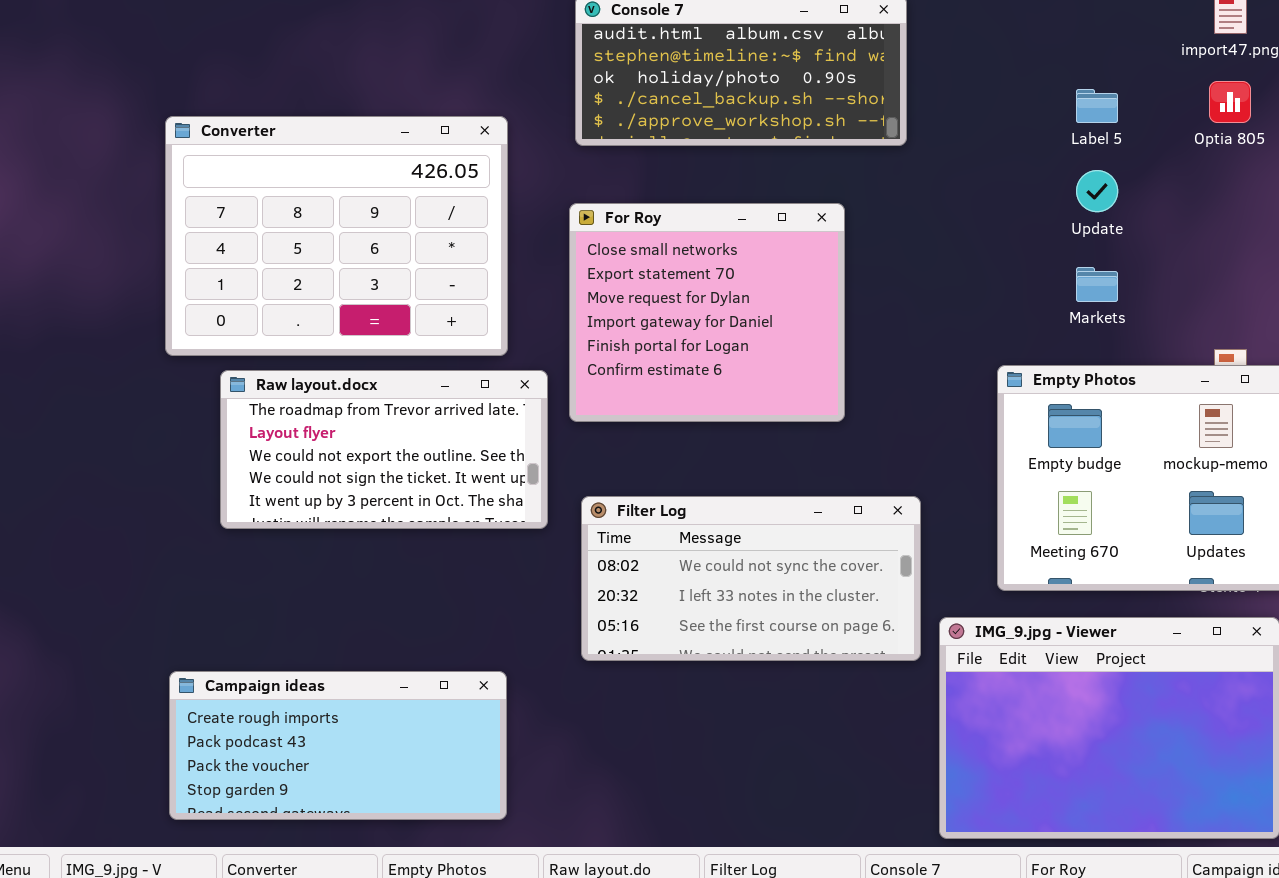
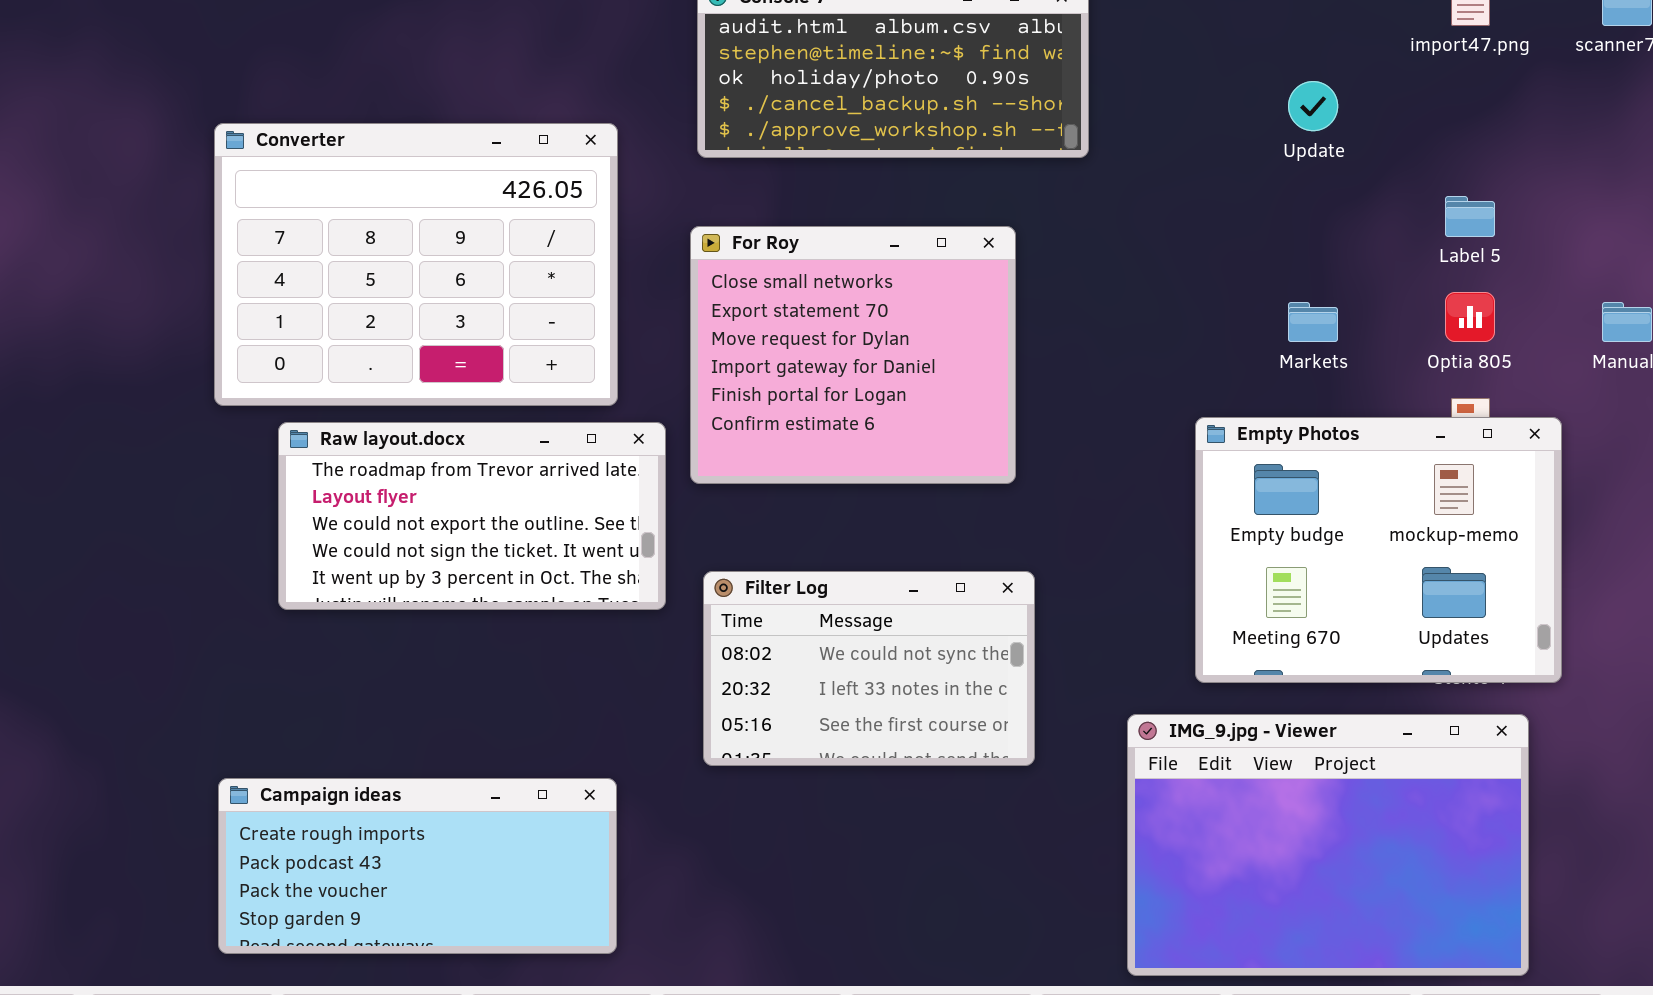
Optia 805: [1209,81,1251,123] -> [1445,292,1495,342], moved
Label 5: [1076,89,1118,123] -> [1445,196,1495,237], moved
Update: [1076,170,1118,212] -> [1288,81,1338,131], moved
Filter Log: [581,496,921,661] -> [703,571,1035,766], resized

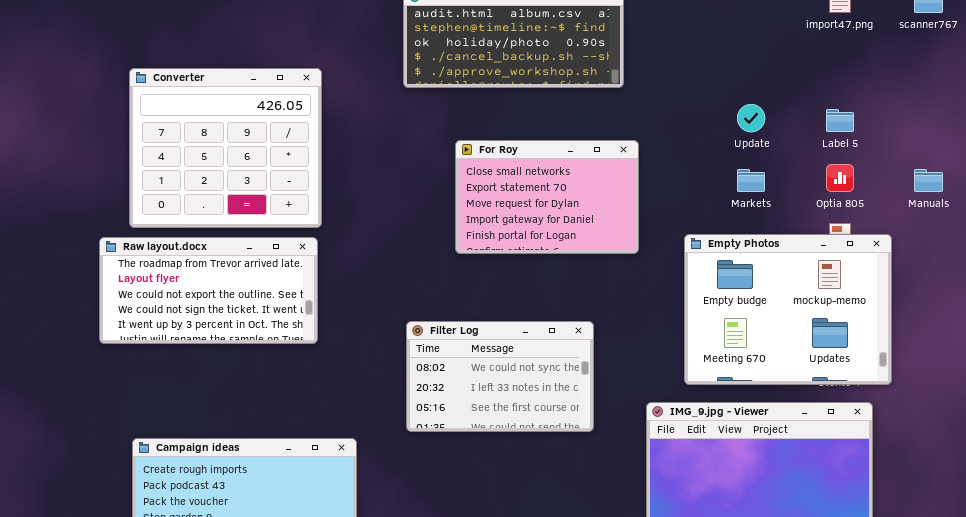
Update: [1288,81,1338,131] -> [737,104,765,132], moved
Converter: [214,123,618,406] -> [129,68,322,228], resized
For Roy: [690,226,1016,484] -> [455,140,639,254], moved, resized
Raw layout.docx: [278,422,666,610] -> [99,237,318,344], moved

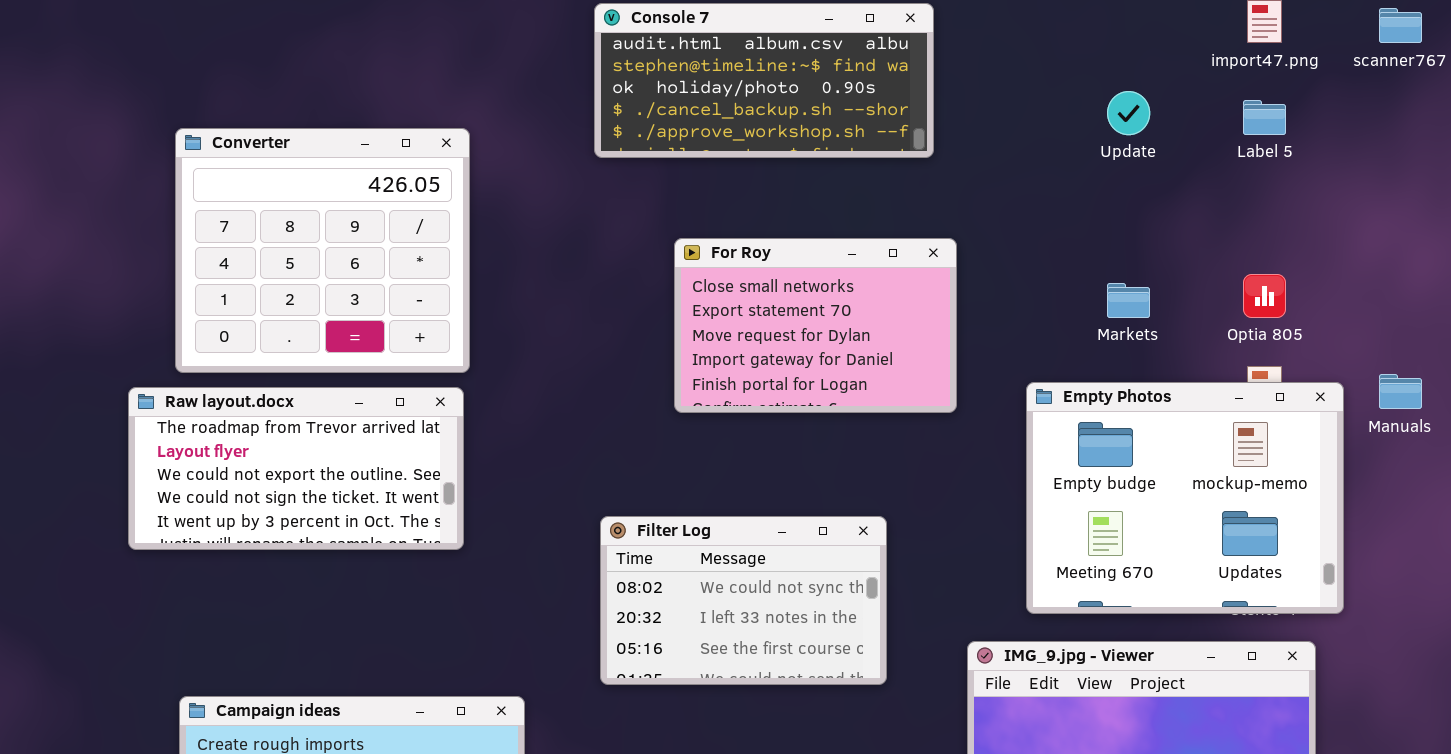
Update: [737,104,765,132] -> [1107,91,1150,135], moved
Label 5: [826,109,854,132] -> [1243,100,1286,135], moved
Manuals: [914,169,943,192] -> [1379,374,1422,409], moved

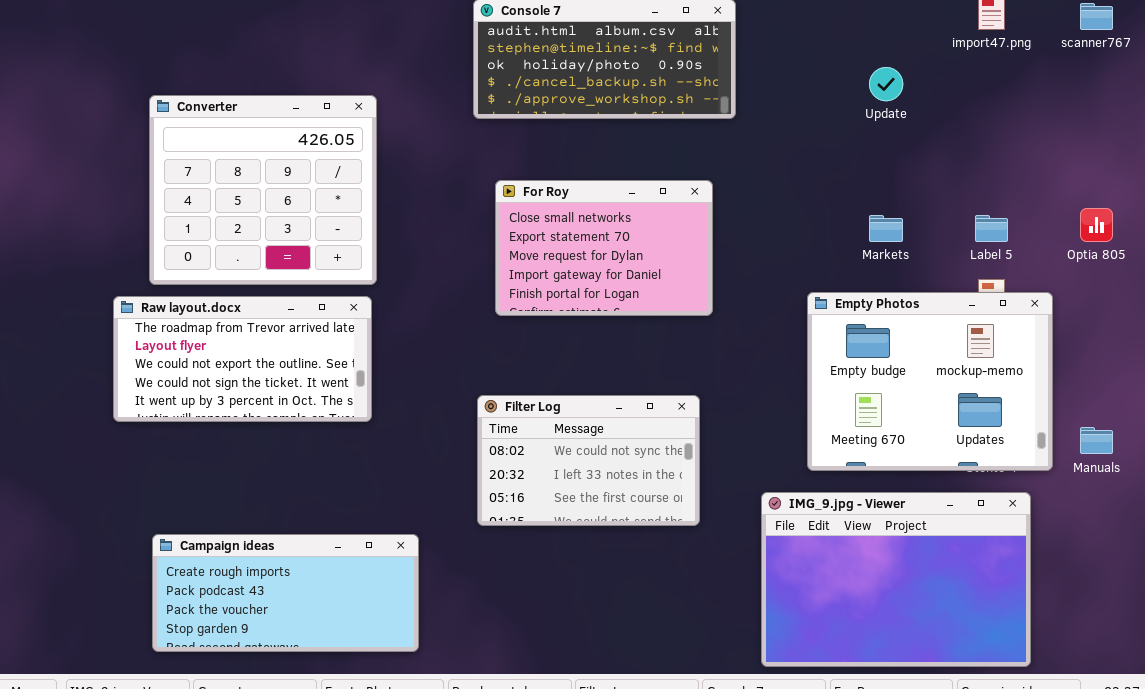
Label 5: [1243,100,1286,135] -> [975,215,1008,242], moved
For Roy: [674,238,957,413] -> [495,180,713,316], moved
Optia 805: [1243,274,1286,318] -> [1080,208,1113,242], moved
Manuals: [1379,374,1422,409] -> [1080,427,1113,454], moved

